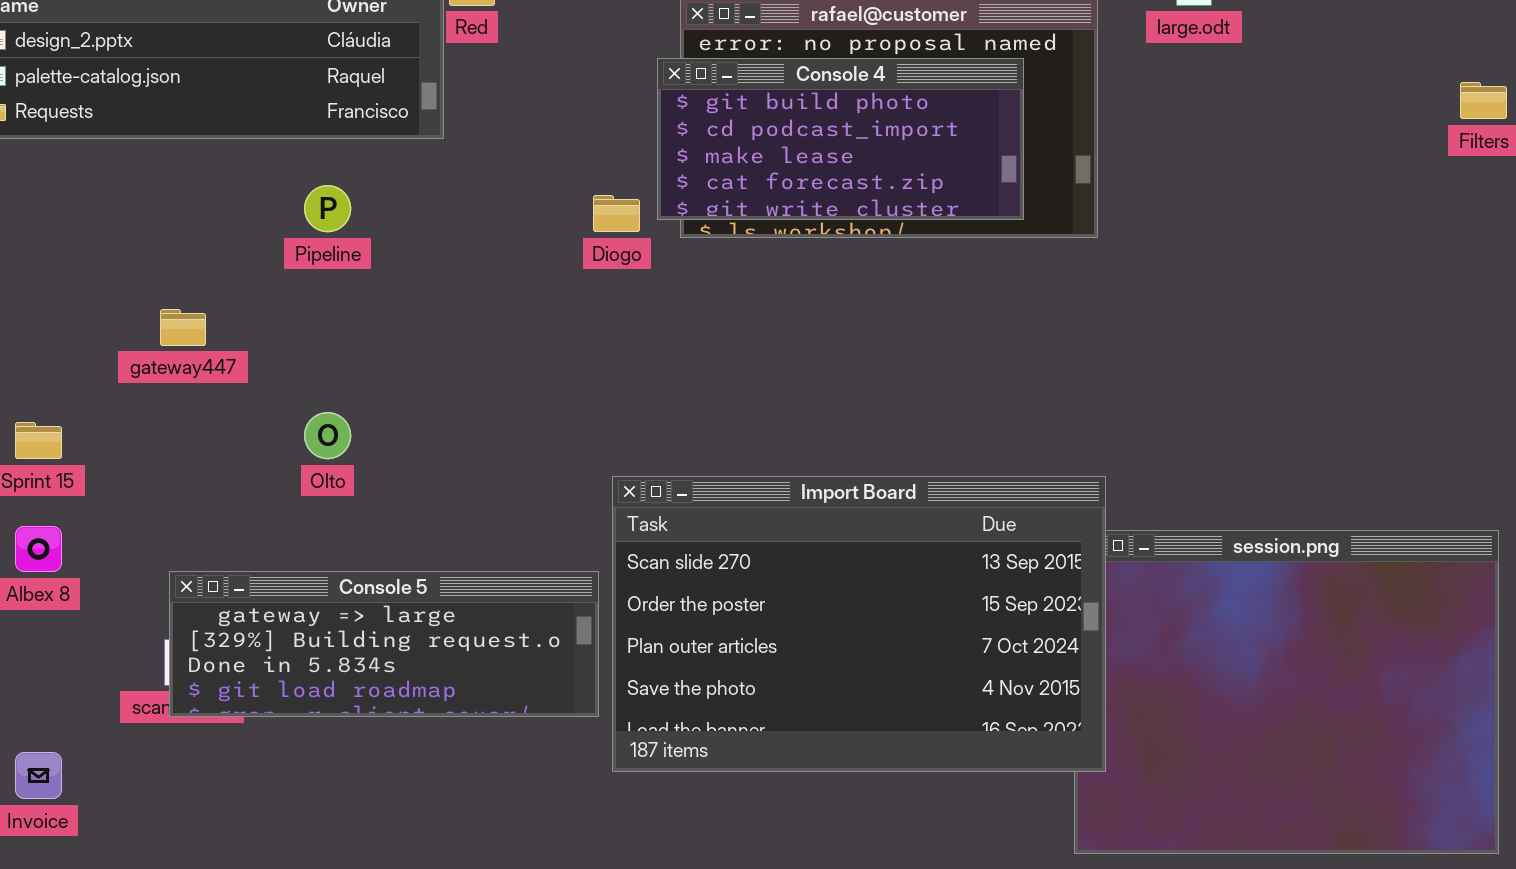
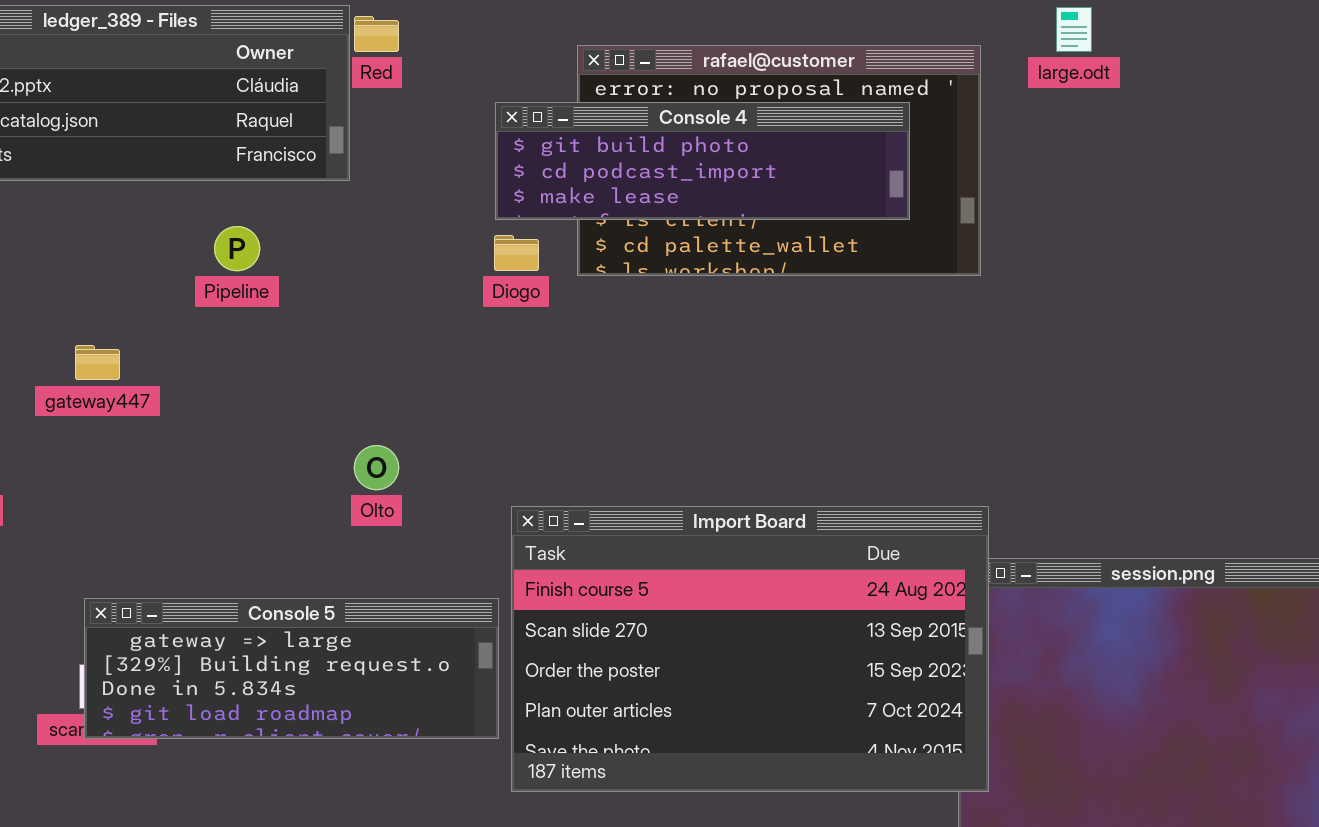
Console 4: [657,58,1024,220] -> [495,102,910,220], resized
Olto: [304,412,351,459] -> [354,445,399,490], moved
Import Board: [612,476,1106,772] -> [511,506,989,792], scrolled up 1 row

